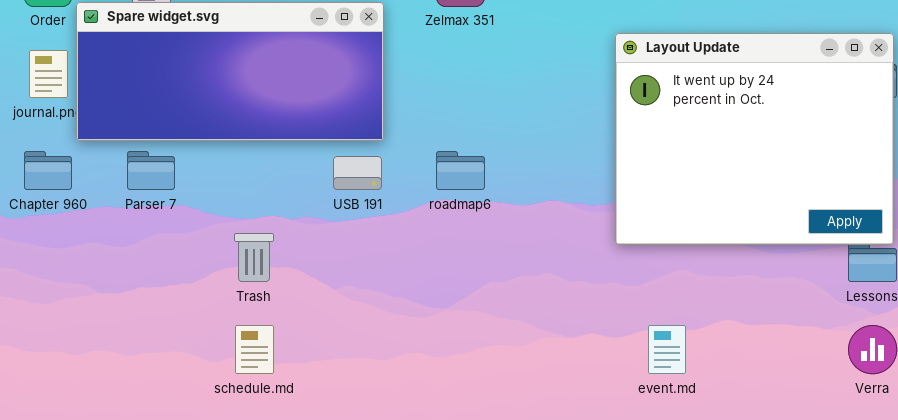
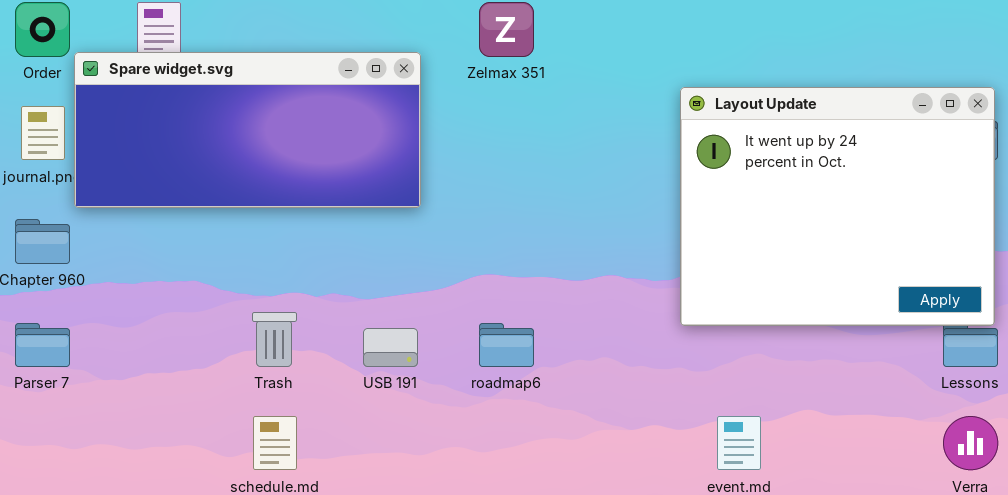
Parser 7: [127,151,175,190] -> [15,323,70,367], moved
roadmap6: [436,151,485,190] -> [479,323,534,367], moved
USB 191: [333,156,382,190] -> [363,328,418,367], moved

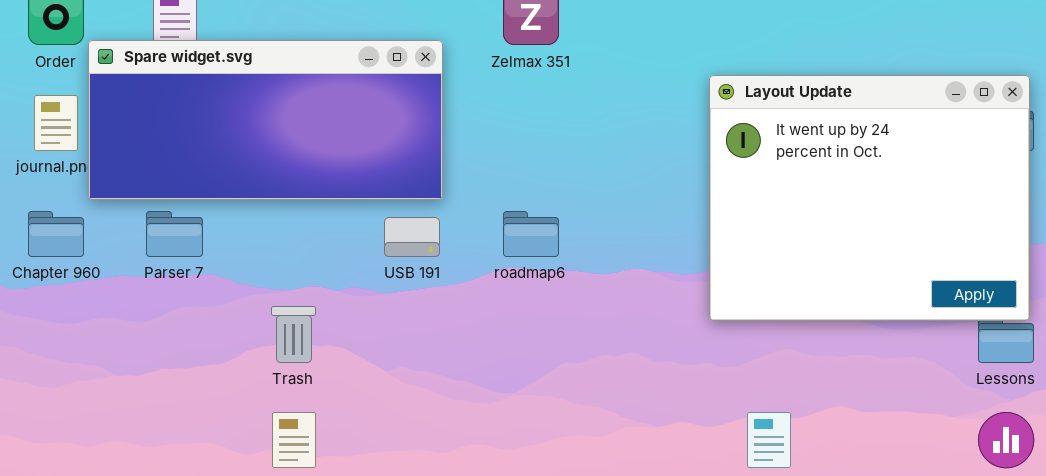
Parser 7: [15,323,70,367] -> [146,211,203,257], moved
roadmap6: [479,323,534,367] -> [503,211,559,257], moved
USB 191: [363,328,418,367] -> [384,217,440,257], moved

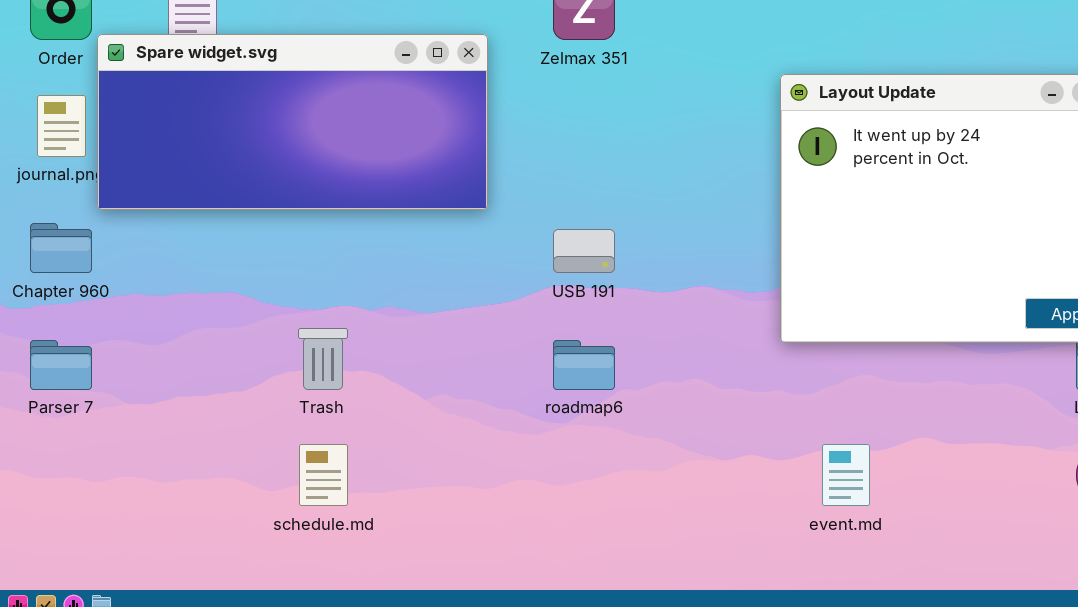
Parser 7: [146,211,203,257] -> [30,340,92,390], moved
roadmap6: [503,211,559,257] -> [553,340,615,390], moved
USB 191: [384,217,440,257] -> [553,229,615,273], moved

